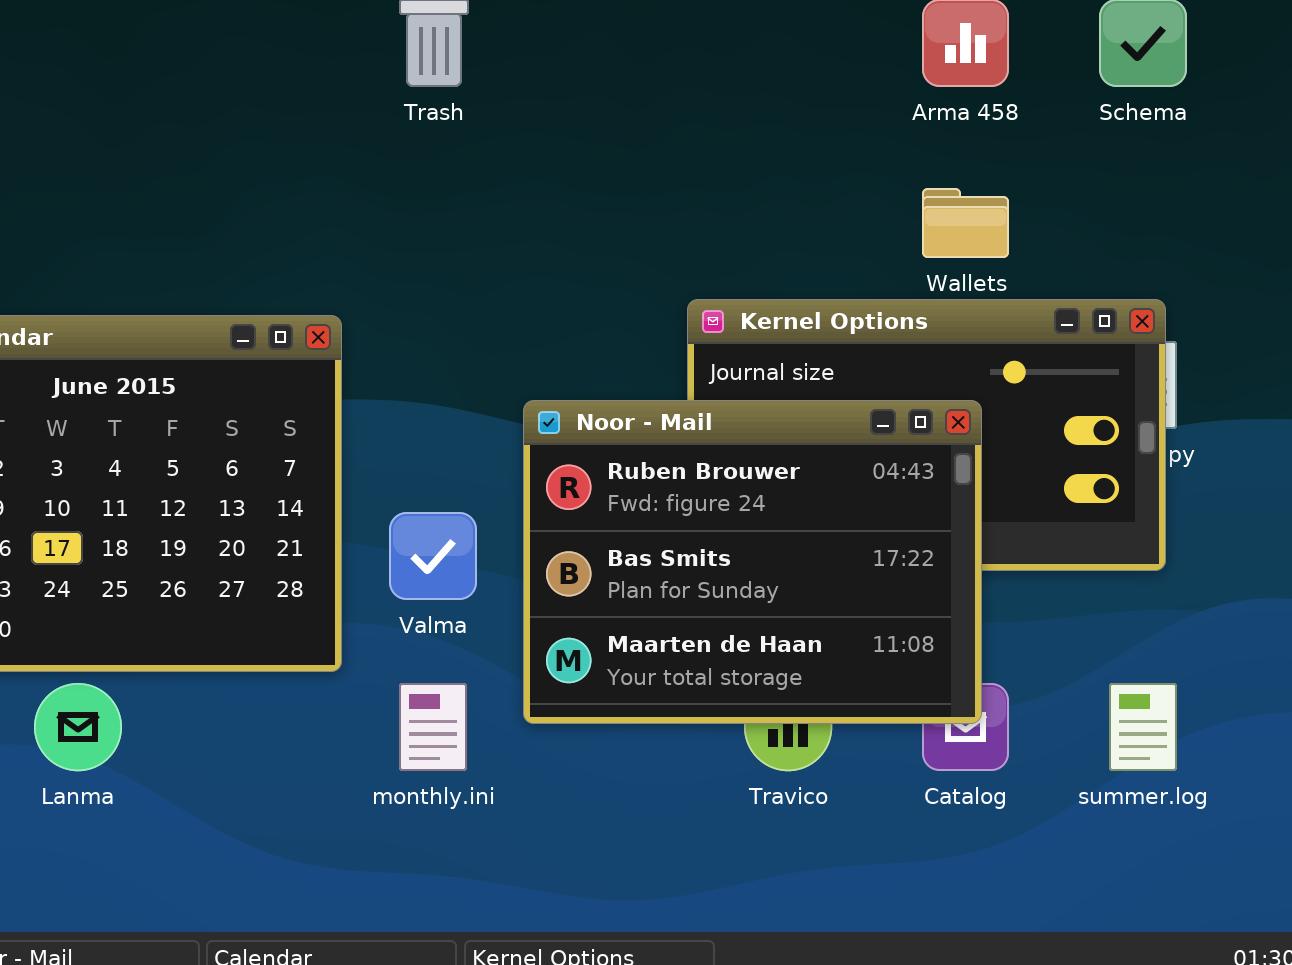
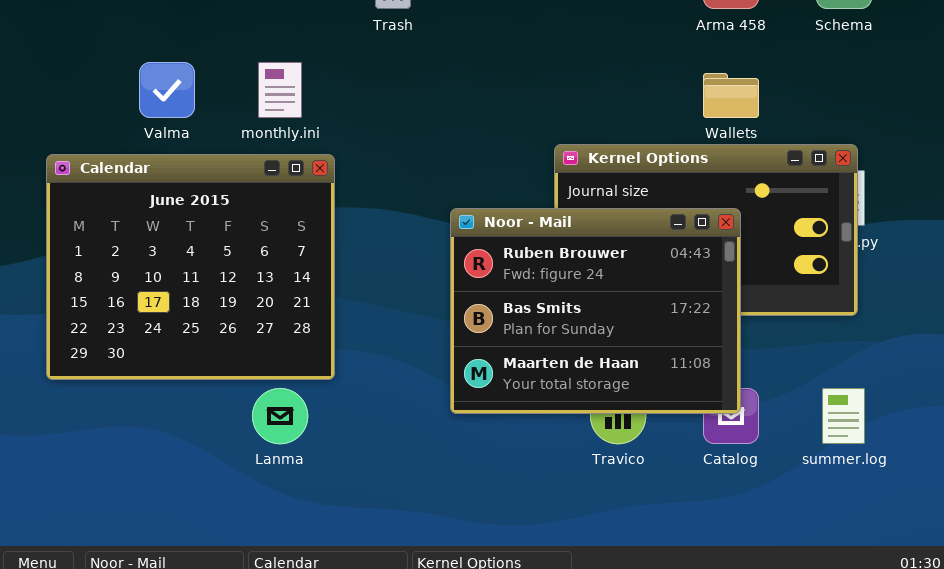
Valma: [389,512,477,600] -> [139,62,195,118], moved
Lanma: [34,683,122,771] -> [252,388,308,444], moved
monthly.ini: [399,683,467,771] -> [258,62,302,118], moved

